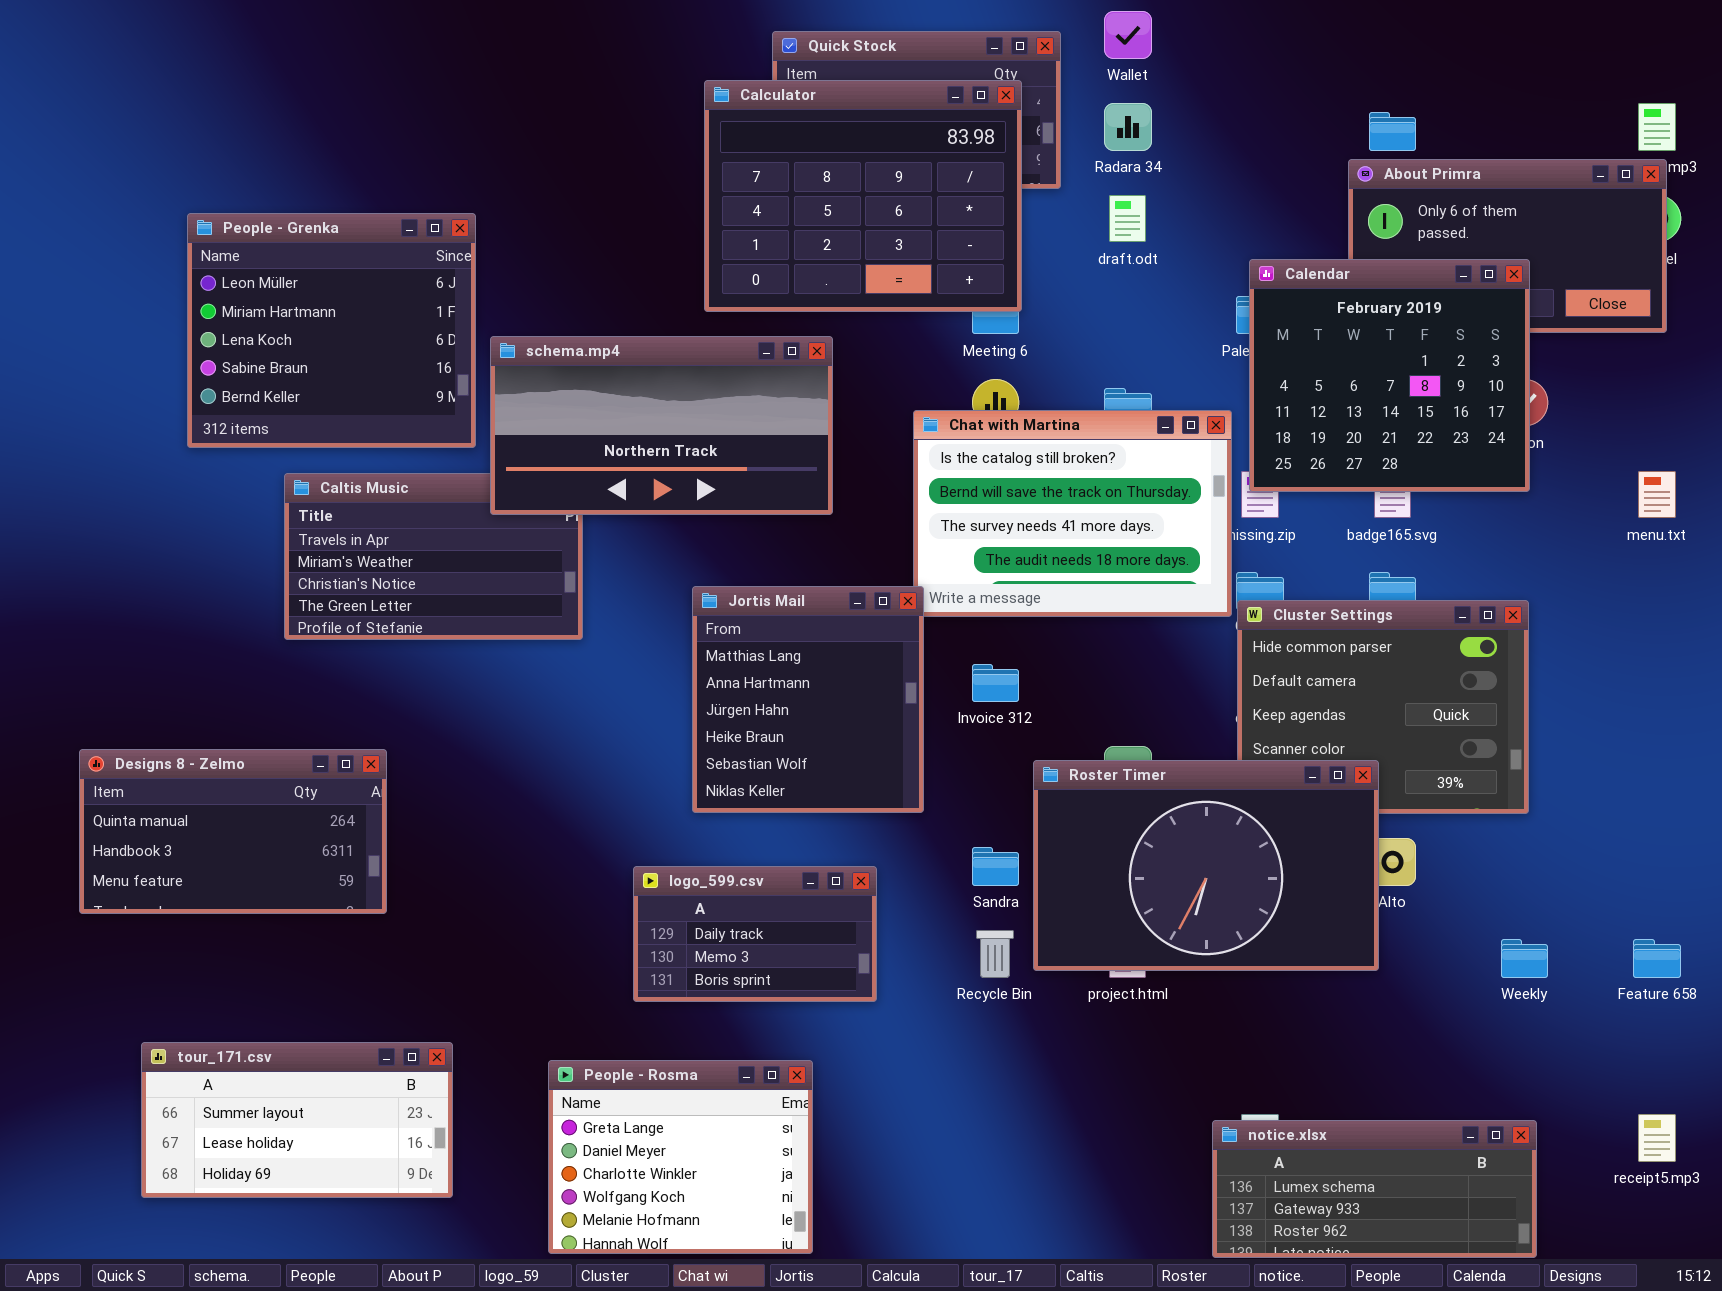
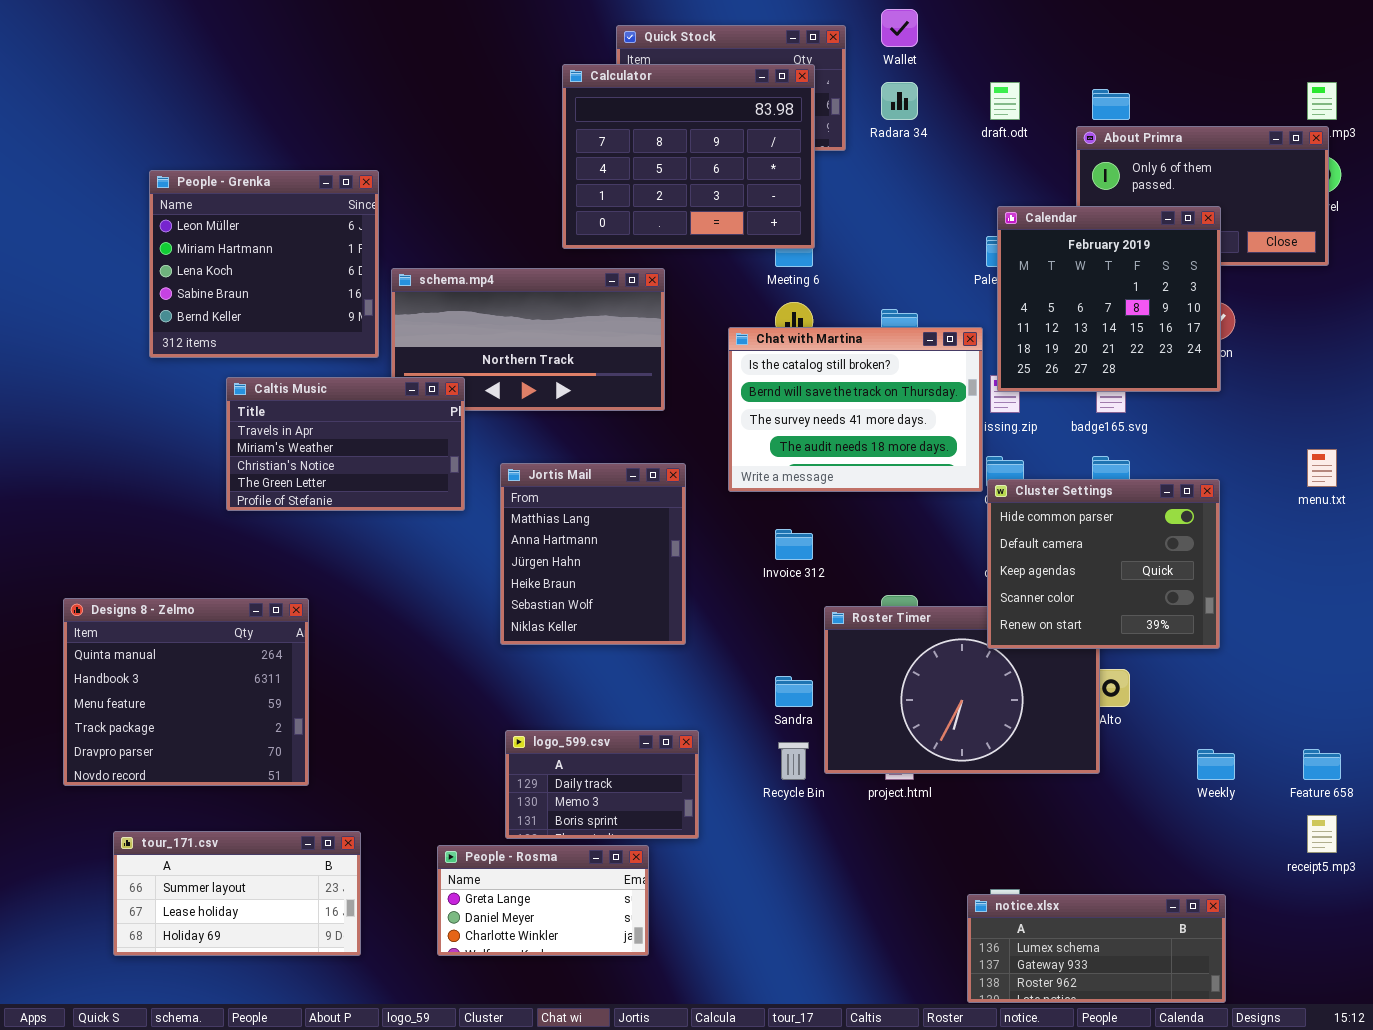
draft.odt: [1109,195,1146,242] -> [990,82,1020,120], moved
menu.txt: [1638,471,1676,518] -> [1307,449,1337,487], moved
Caltis Music: [284,473,583,640] -> [226,377,465,511], raised
Jortis Mail: [692,586,924,813] -> [500,463,686,645], moved
Cluster Settings: [1237,600,1529,814] -> [987,479,1220,649], raised
Designs 8 - Zelmo: [79,749,387,914] -> [63,598,309,786], resized
logo_599.csv: [633,866,877,1002] -> [505,730,699,839], moved
People - Rosma: [548,1060,813,1254] -> [437,845,649,956], resized
receipt5.mp3: [1638,1114,1676,1162] -> [1307,815,1337,853], moved

